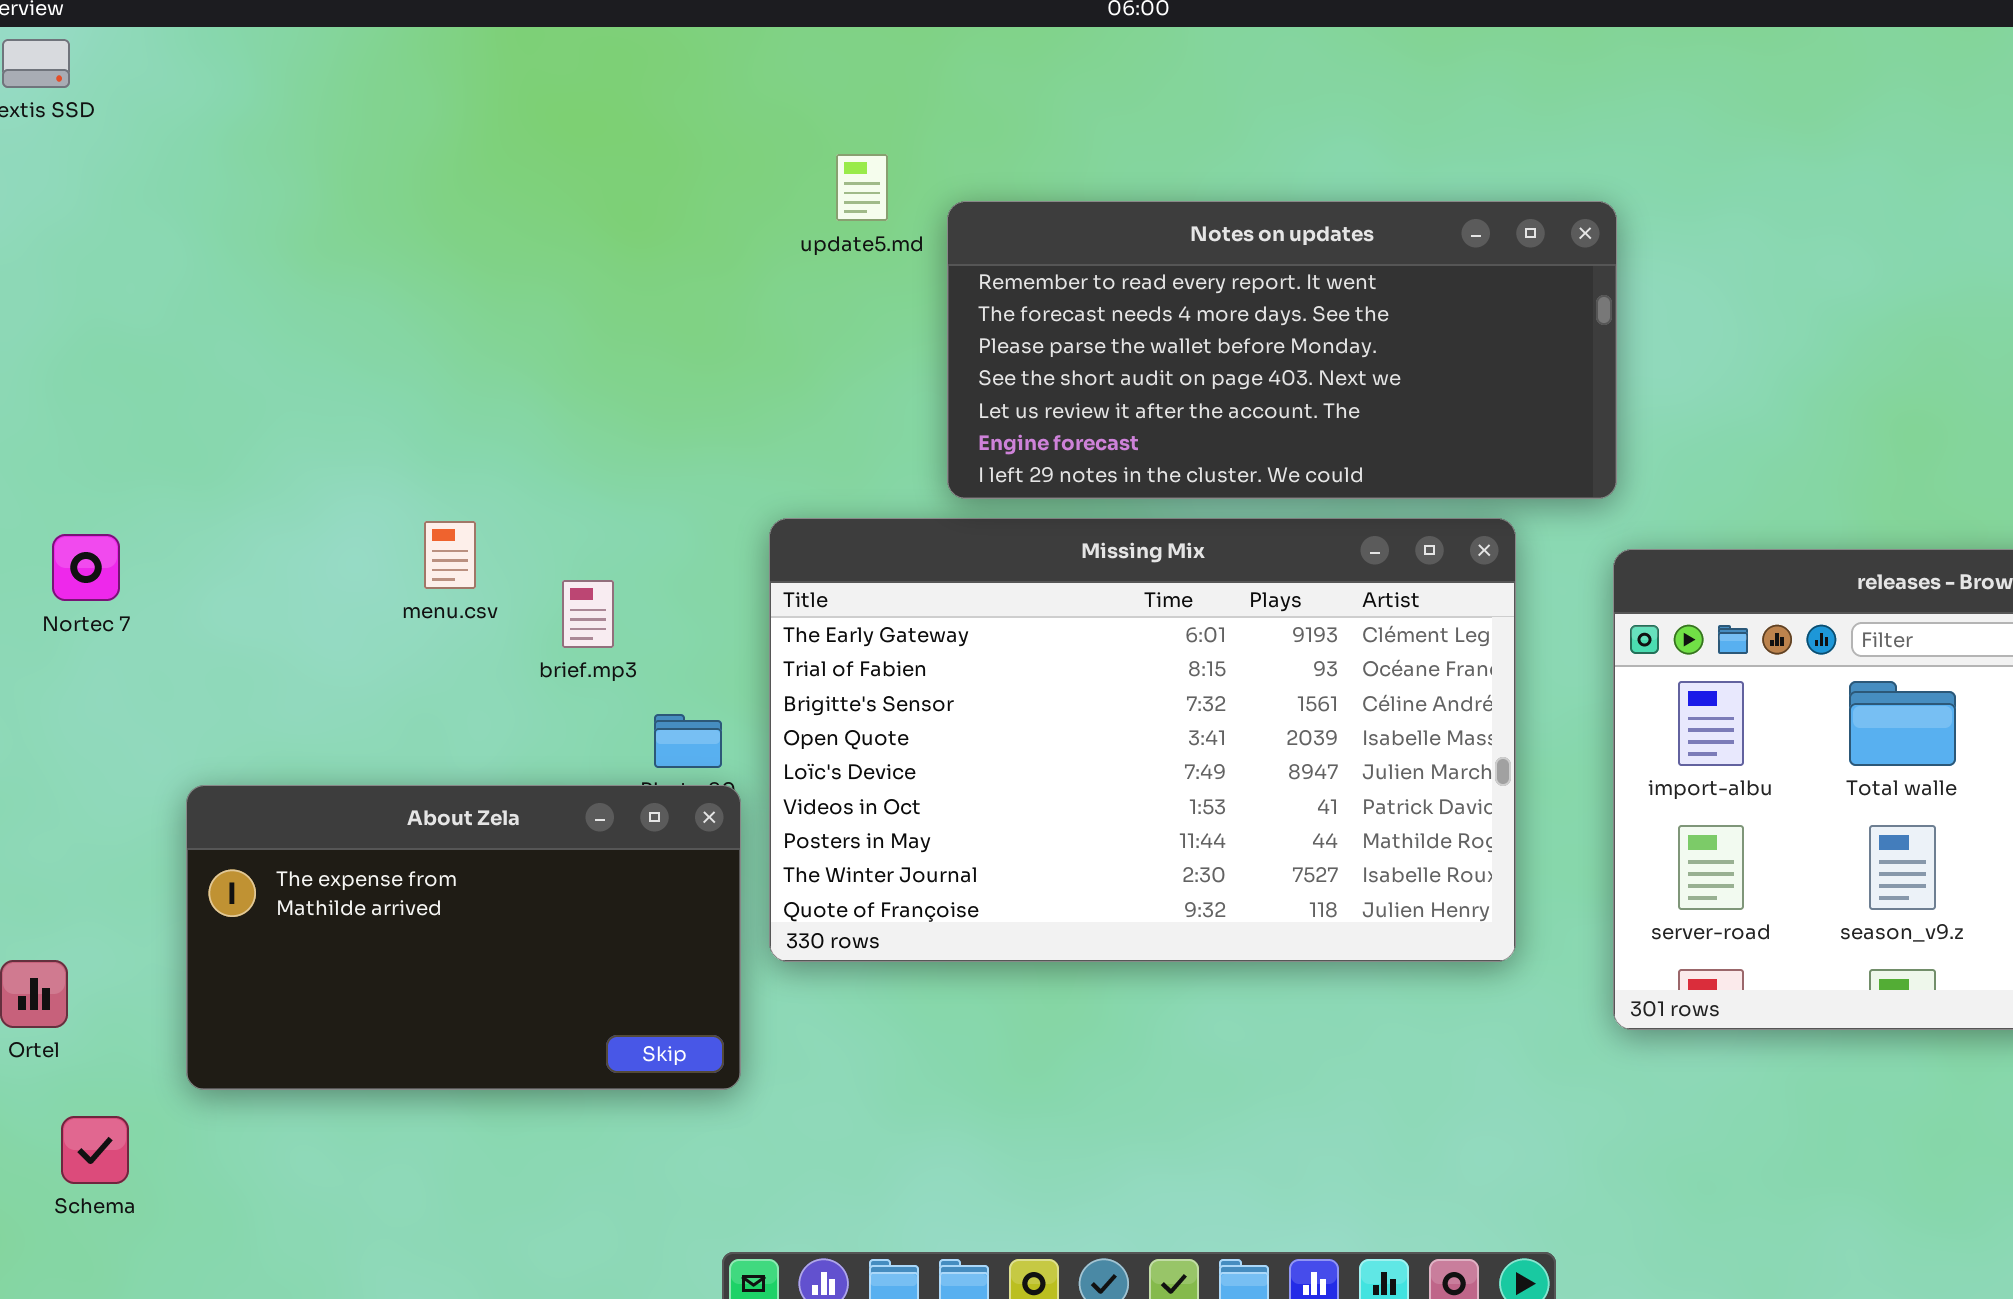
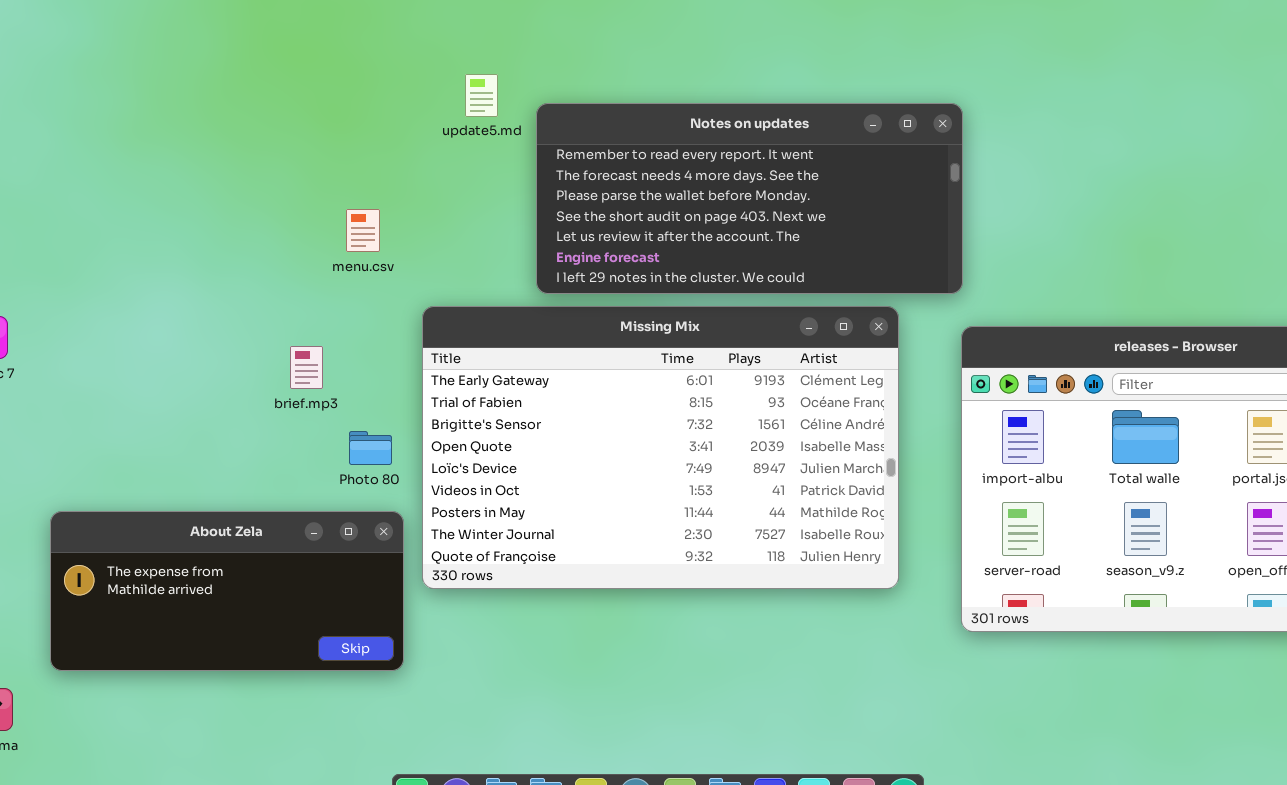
menu.csv: [424,521,476,589] -> [346,209,380,252], moved
About Zela: [186,785,741,1090] -> [50,511,404,671], resized

